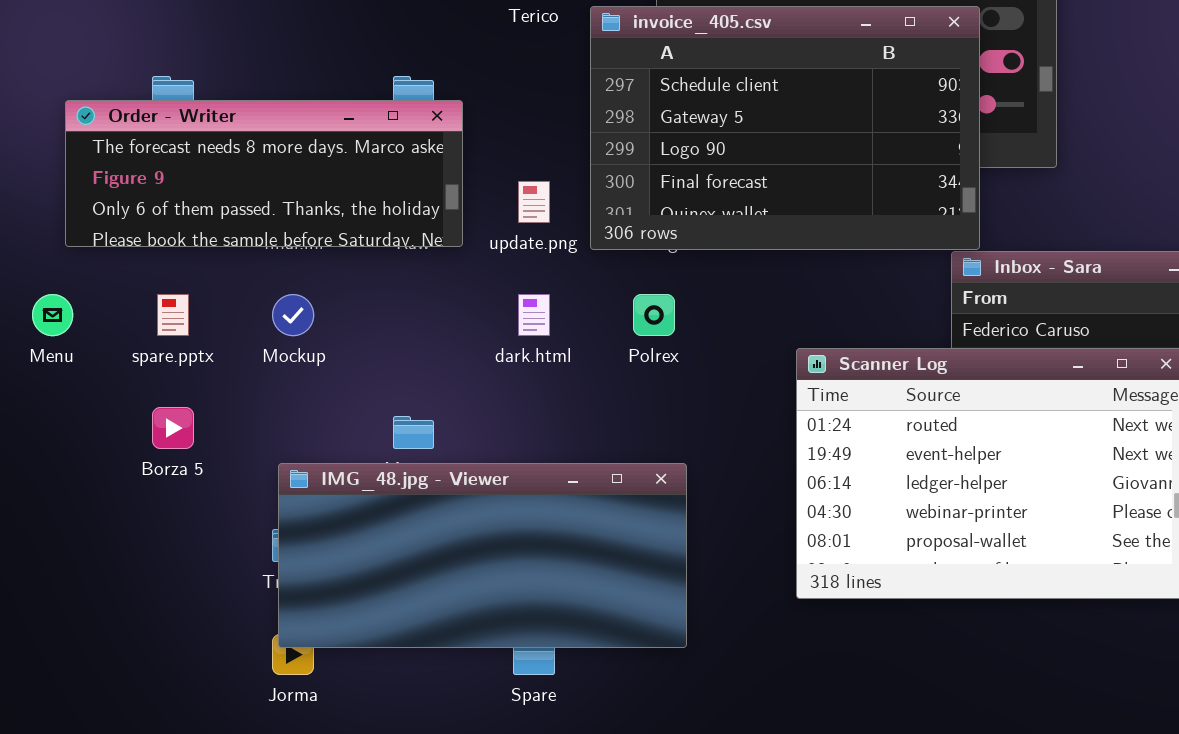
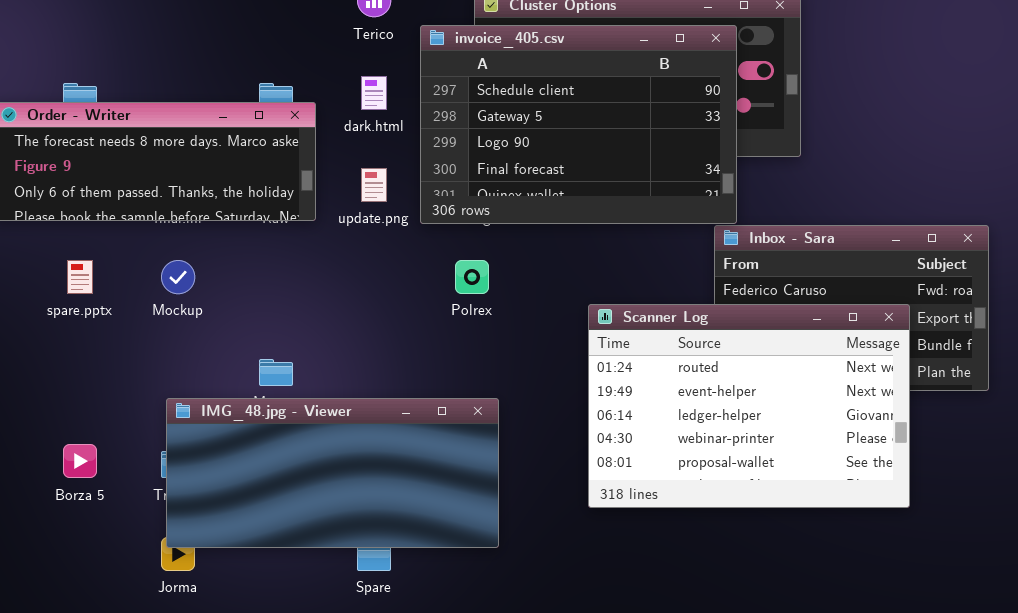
dark.html: [518,294,550,336] -> [361,76,387,110], moved
Borza 5: [152,407,194,449] -> [63,444,97,478], moved

